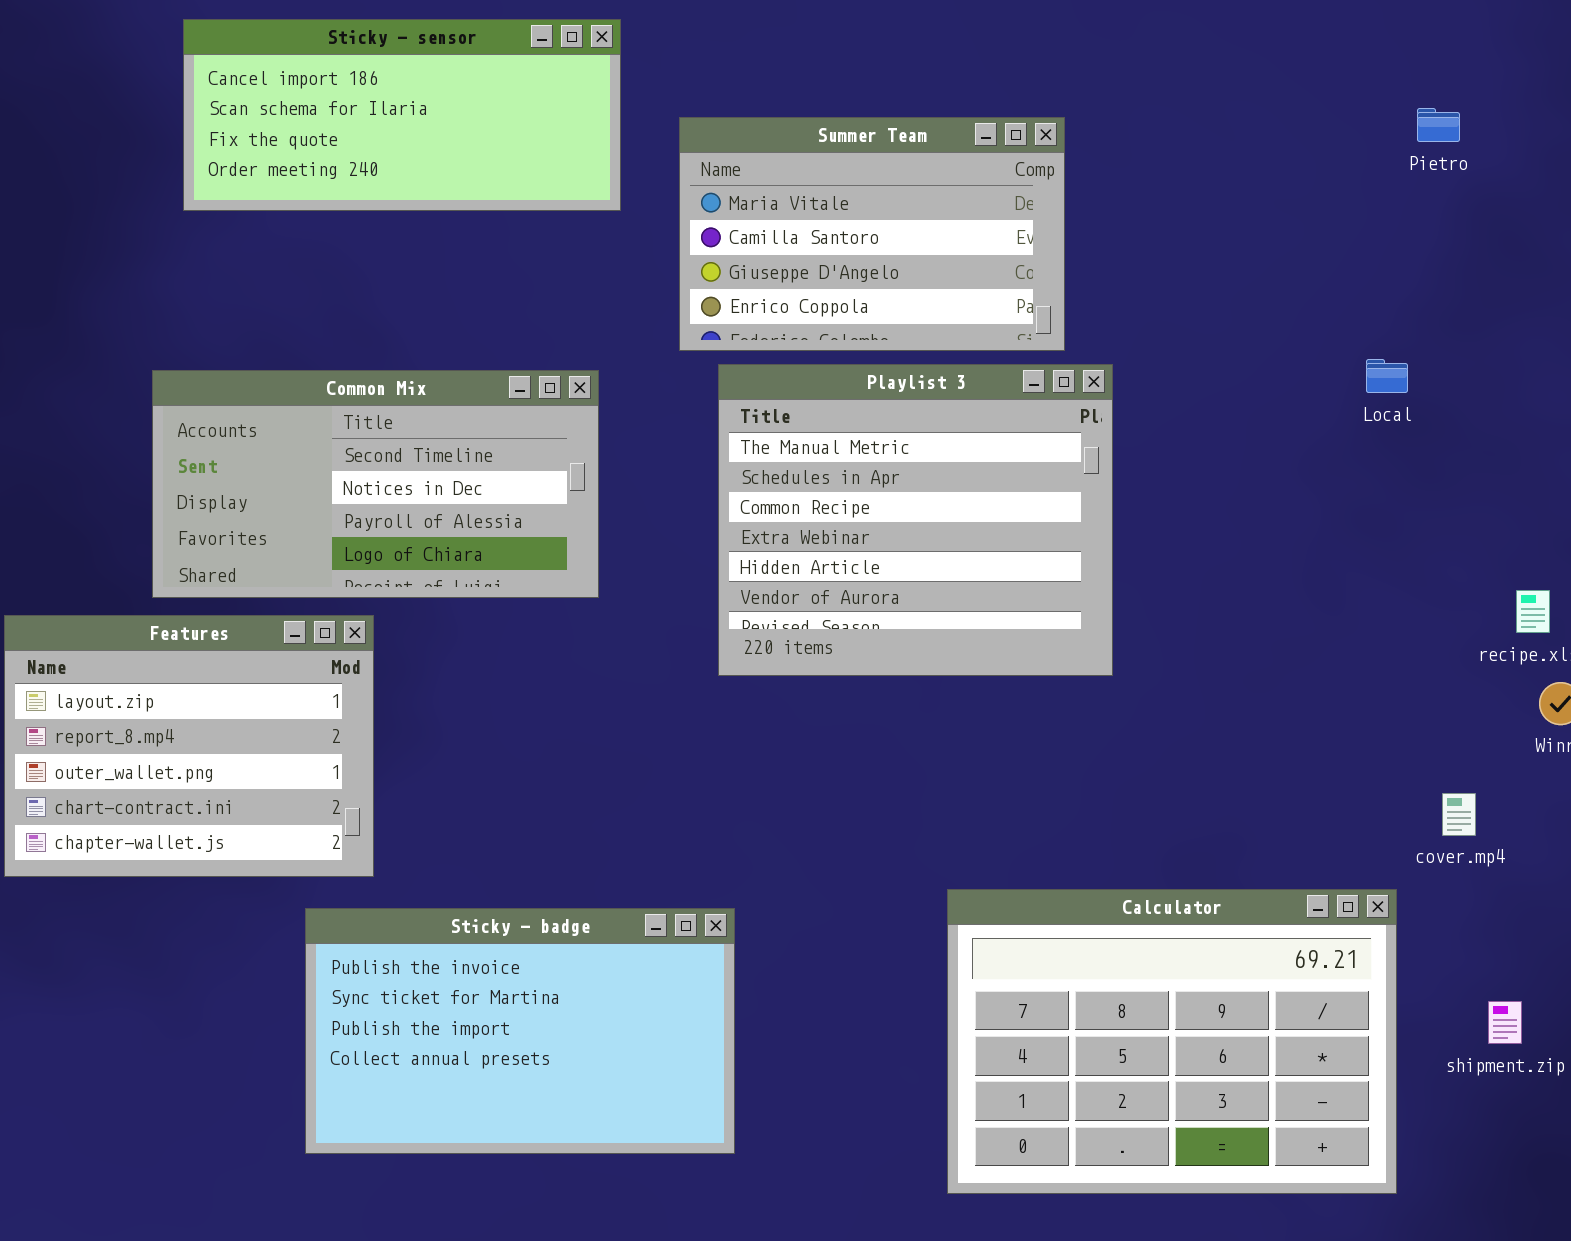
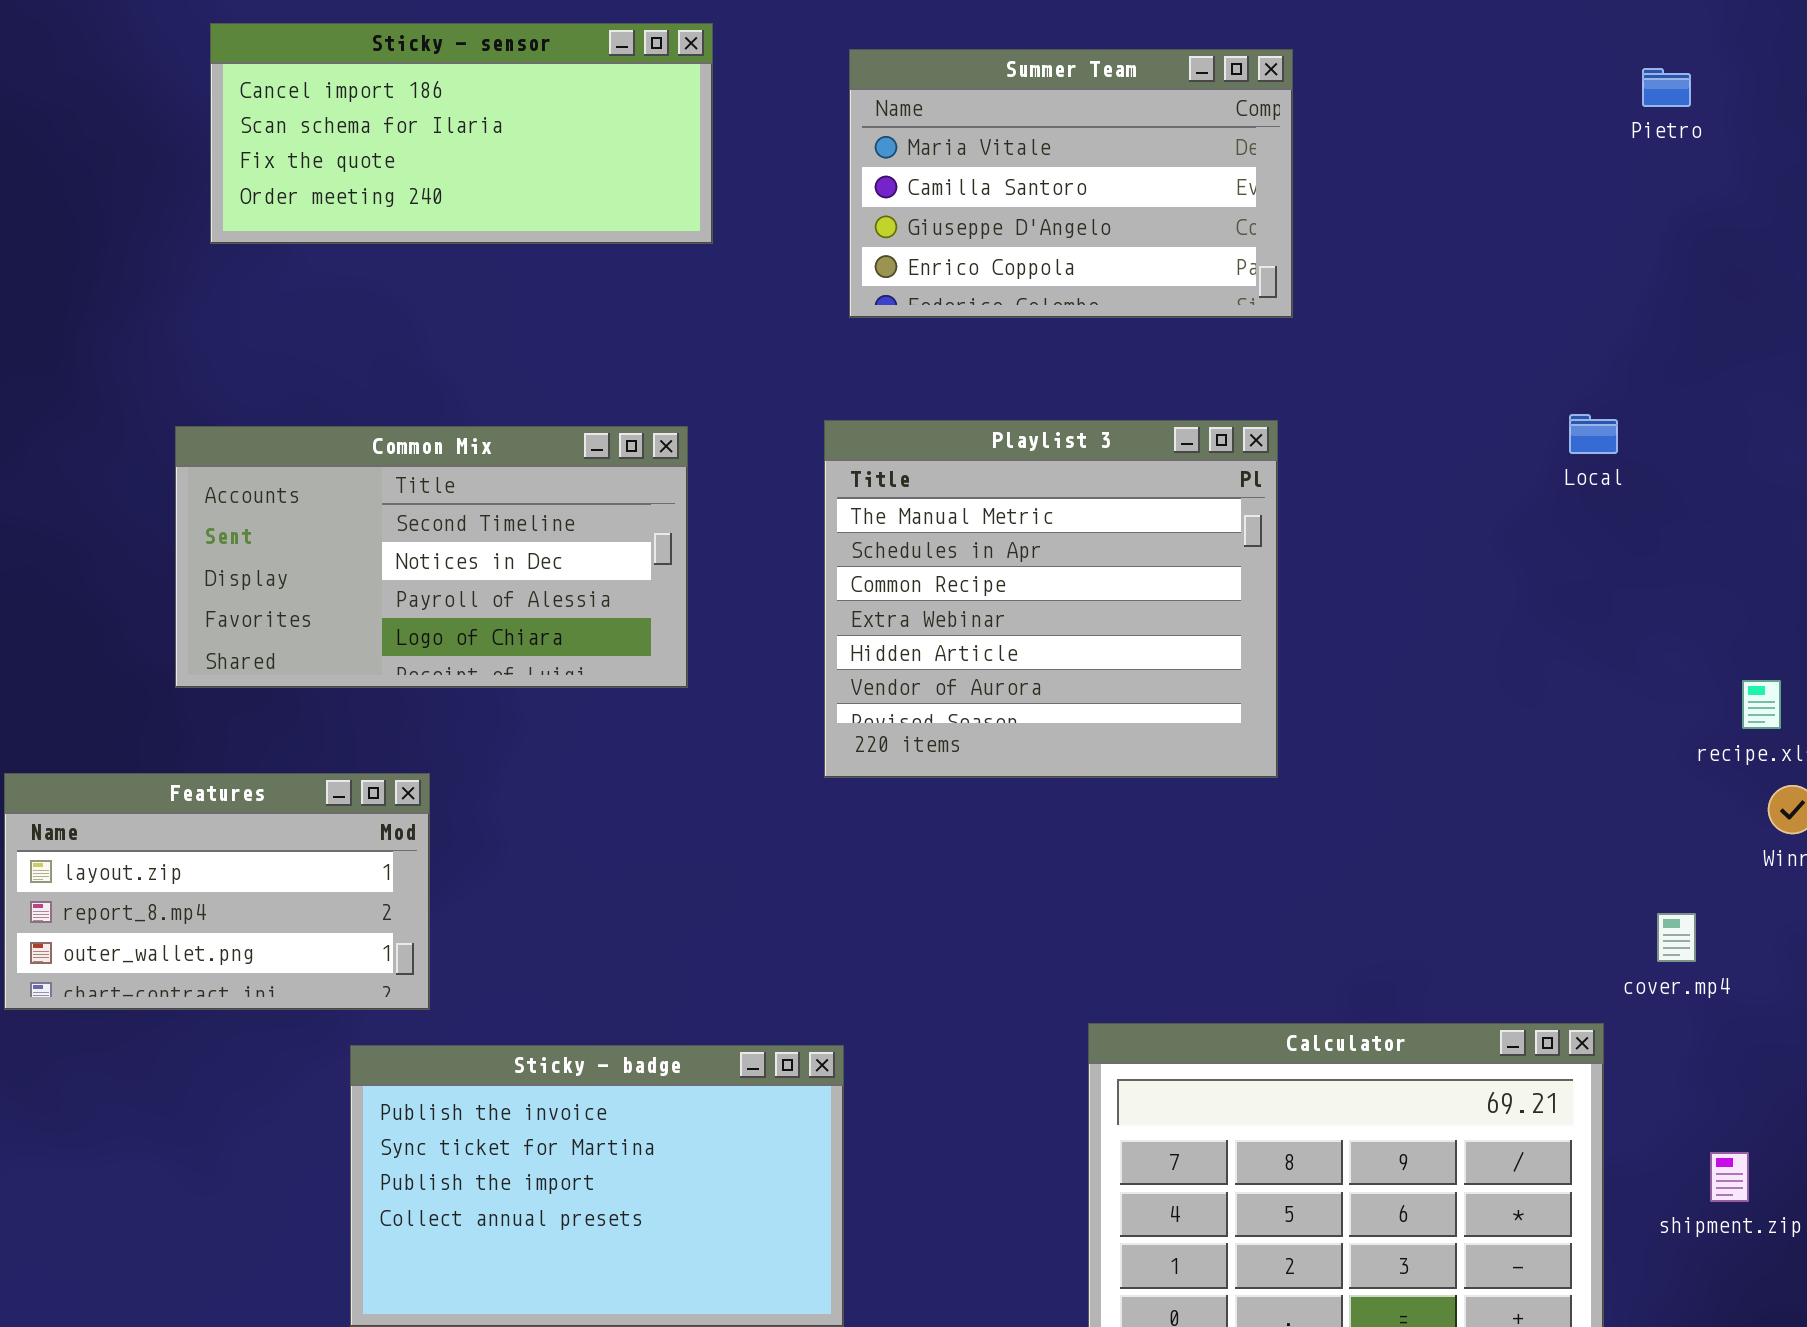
Pietro: [1417,108,1460,142] -> [1642,68,1691,107], moved
Summer Team: [679,117,1065,351] -> [849,49,1293,318], moved
Features: [4,615,374,877] -> [4,773,430,1010], resized

